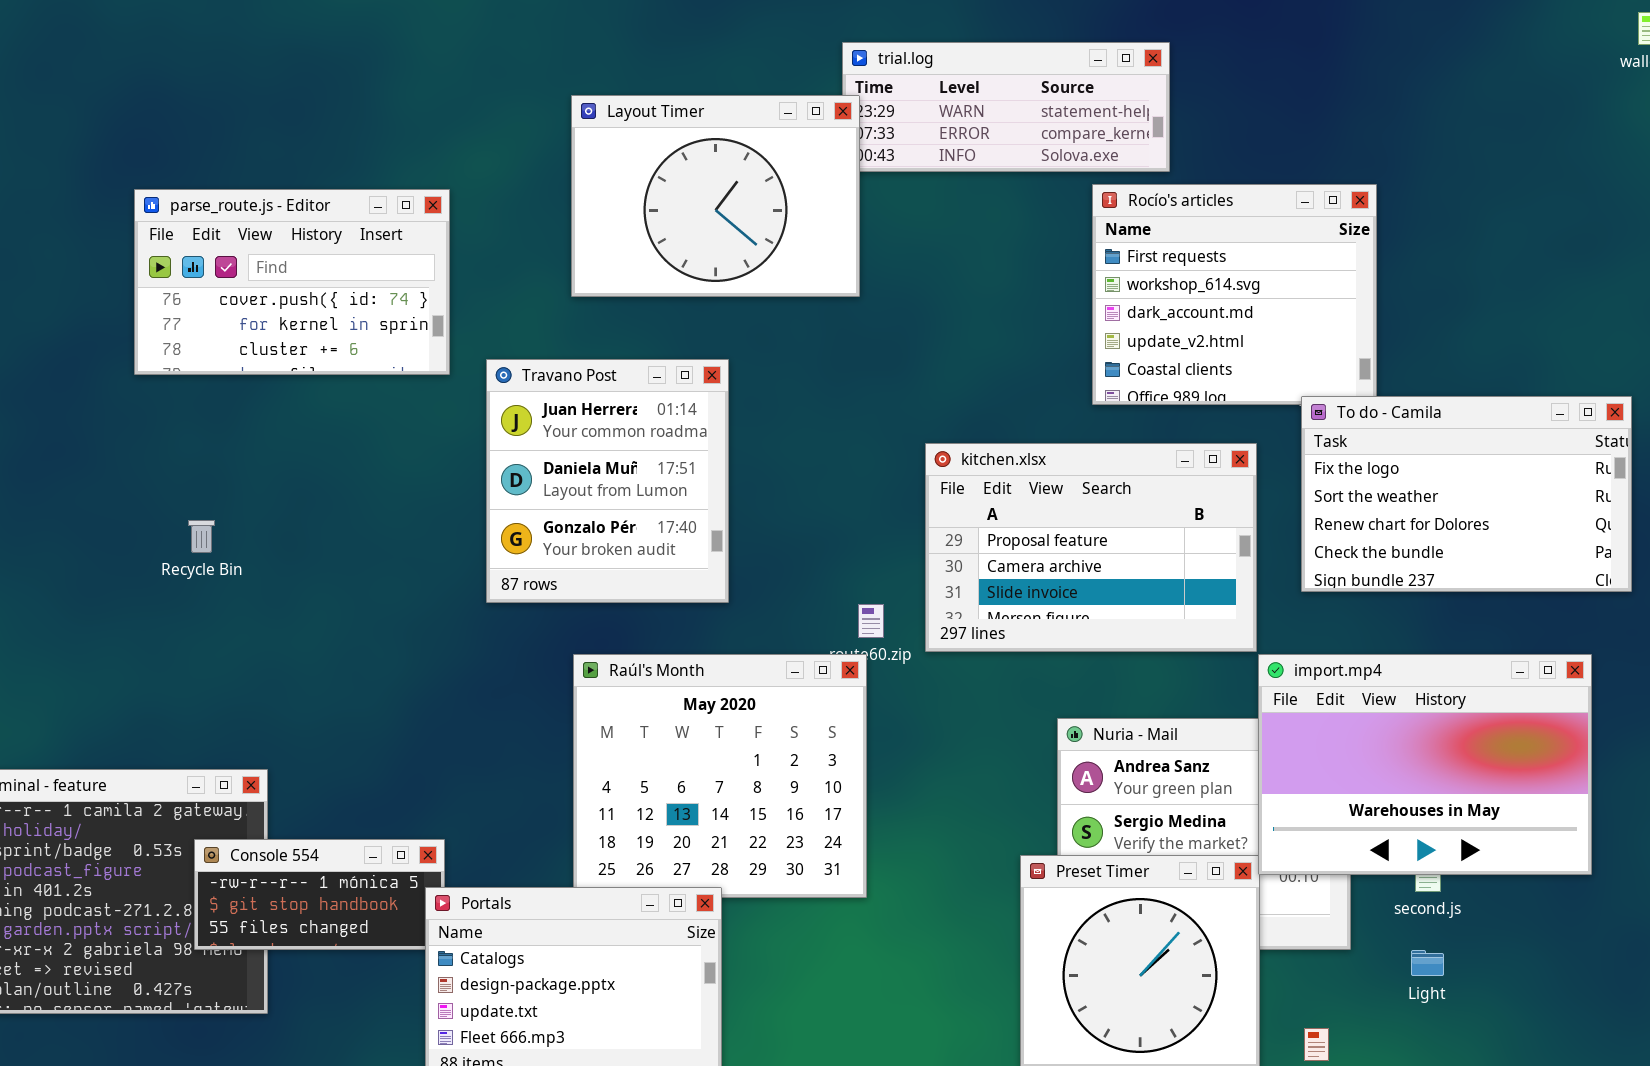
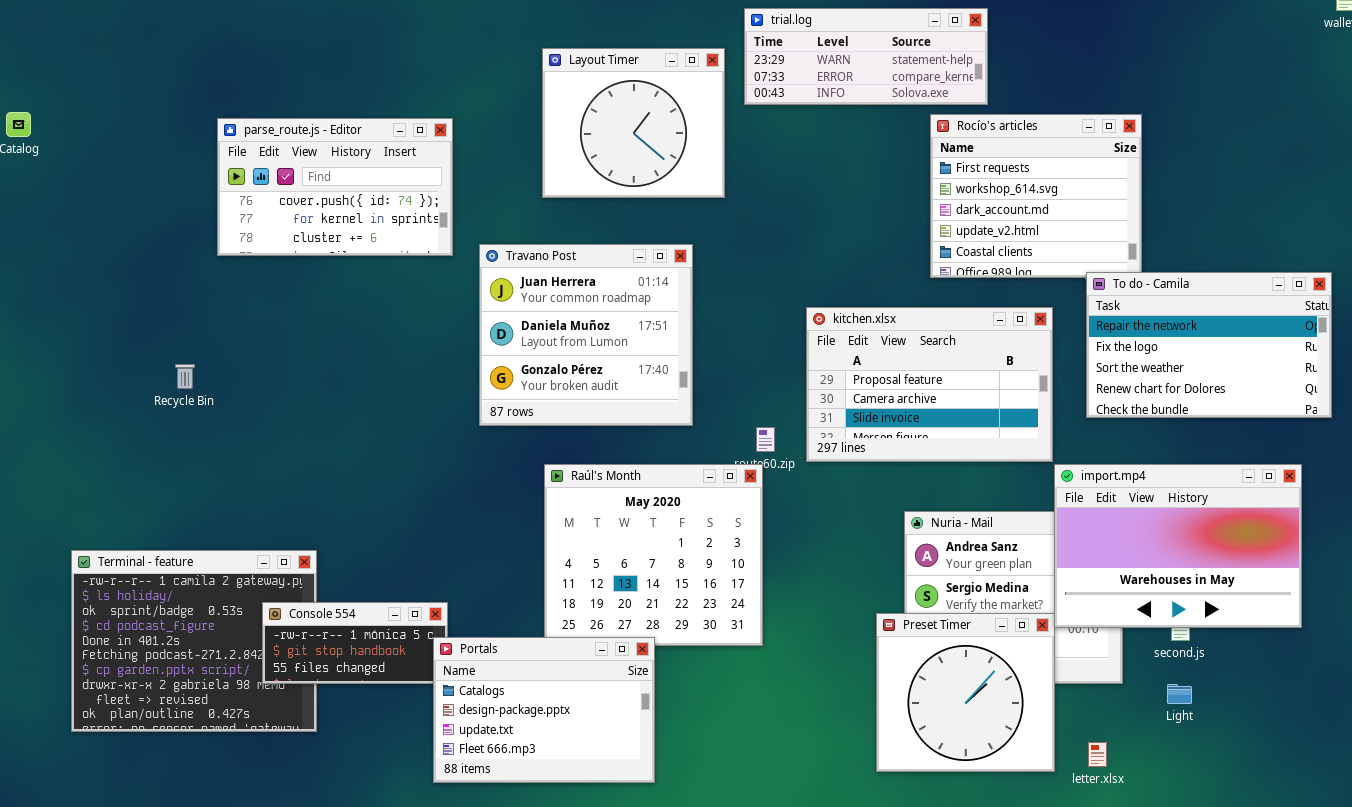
Layout Timer: [571,95,860,297] -> [542,48,725,198], resized
Travano Post: [486,359,729,603] -> [479,244,693,426], resized
To do - Camila: [1301,396,1632,592] -> [1086,272,1332,418], scrolled up 1 row
Recycle Bin: [188,520,215,553] -> [175,364,195,389], moved

